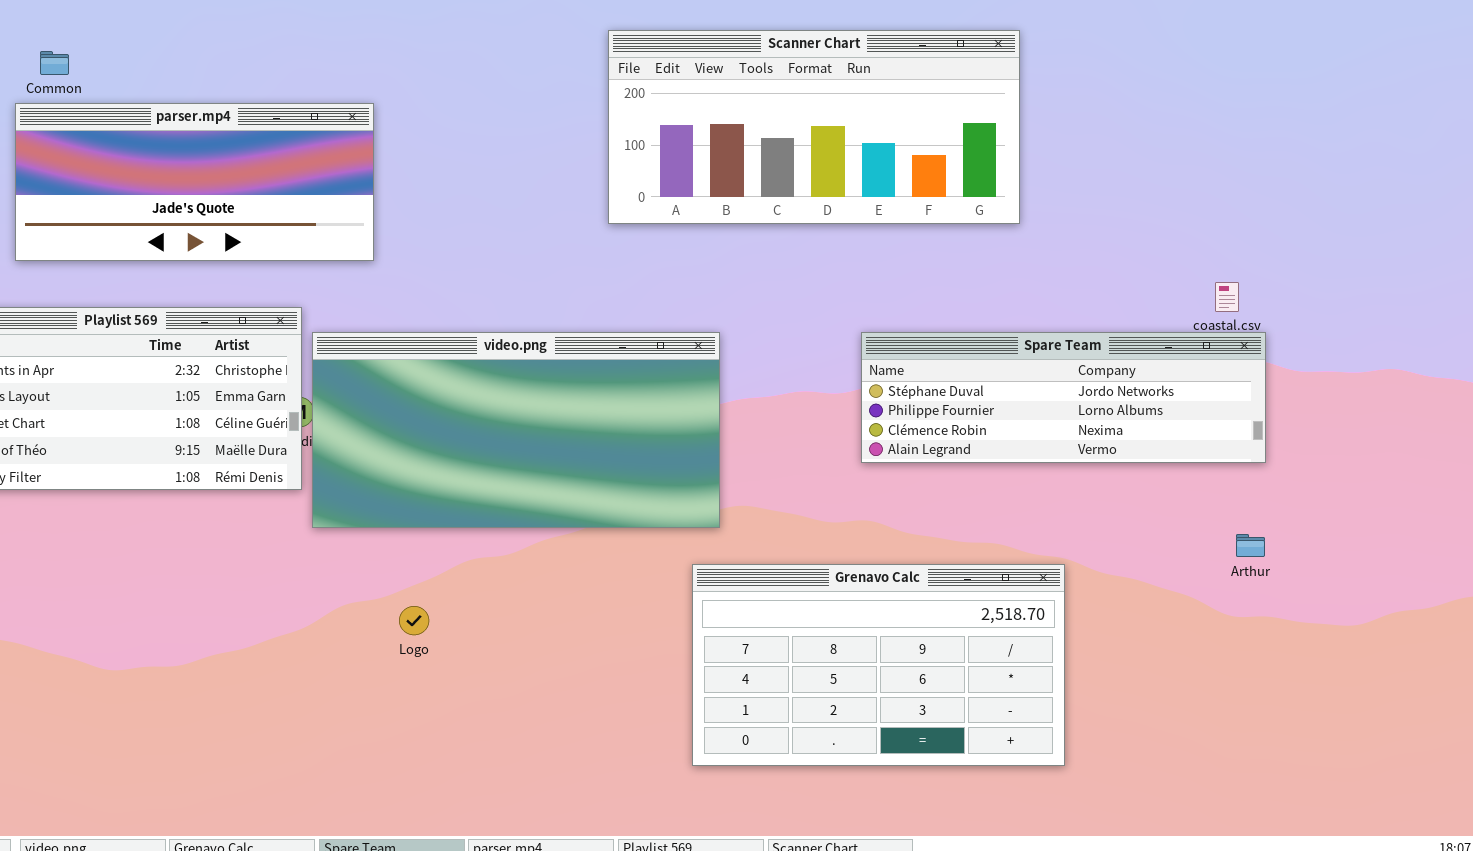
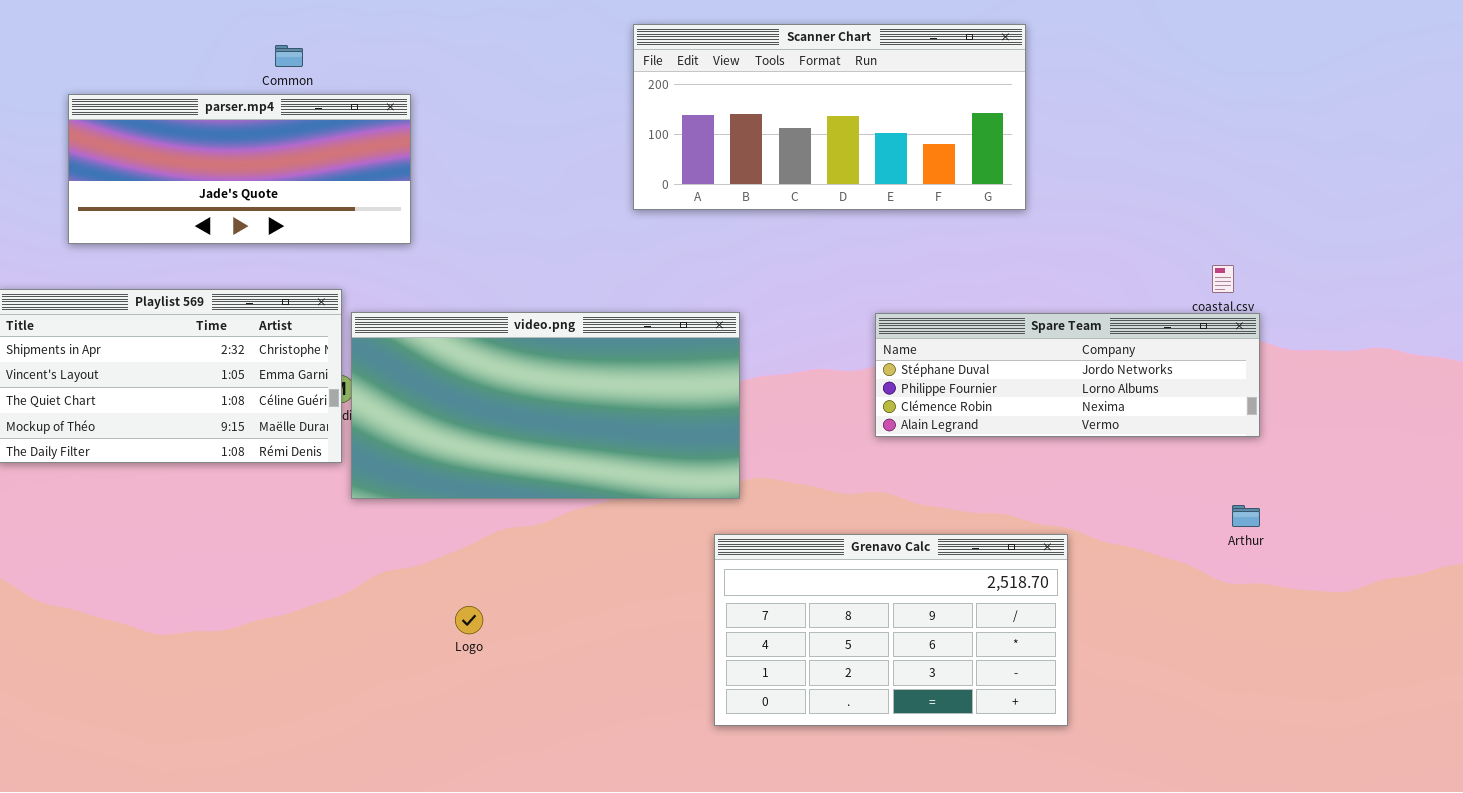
Common: [40,51,69,75] -> [275,45,303,67], moved
Logo: [399,606,429,635] -> [455,606,483,634], moved

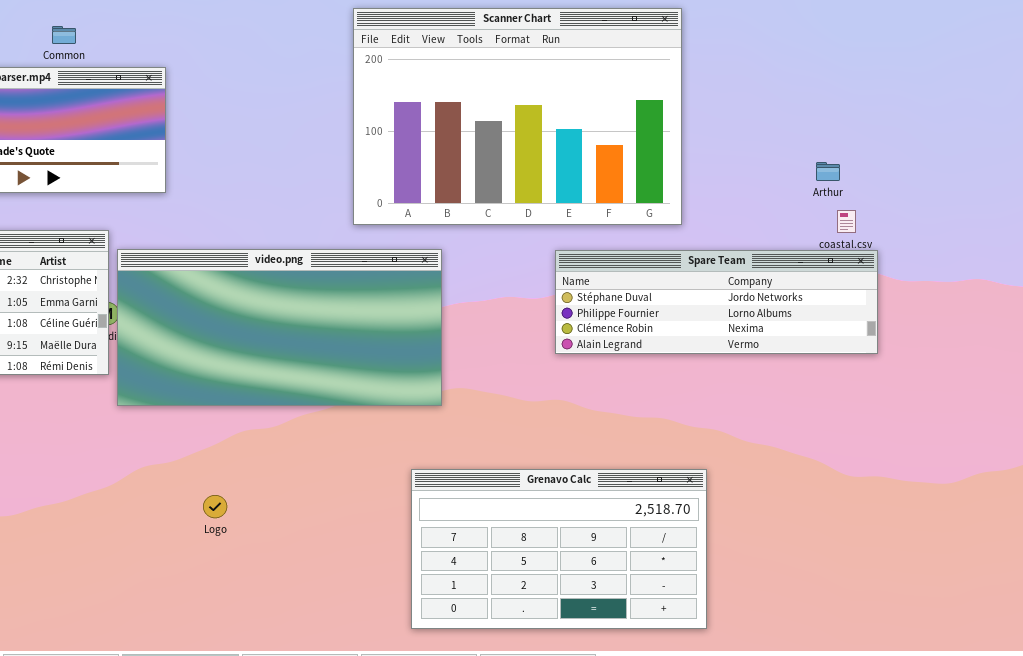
Scanner Chart: [633,24,1026,210] -> [353,8,682,225], resized
Arthur: [1232,505,1260,527] -> [816,162,840,181], moved
Grenavo Calc: [714,534,1068,726] -> [411,469,707,629], moved

